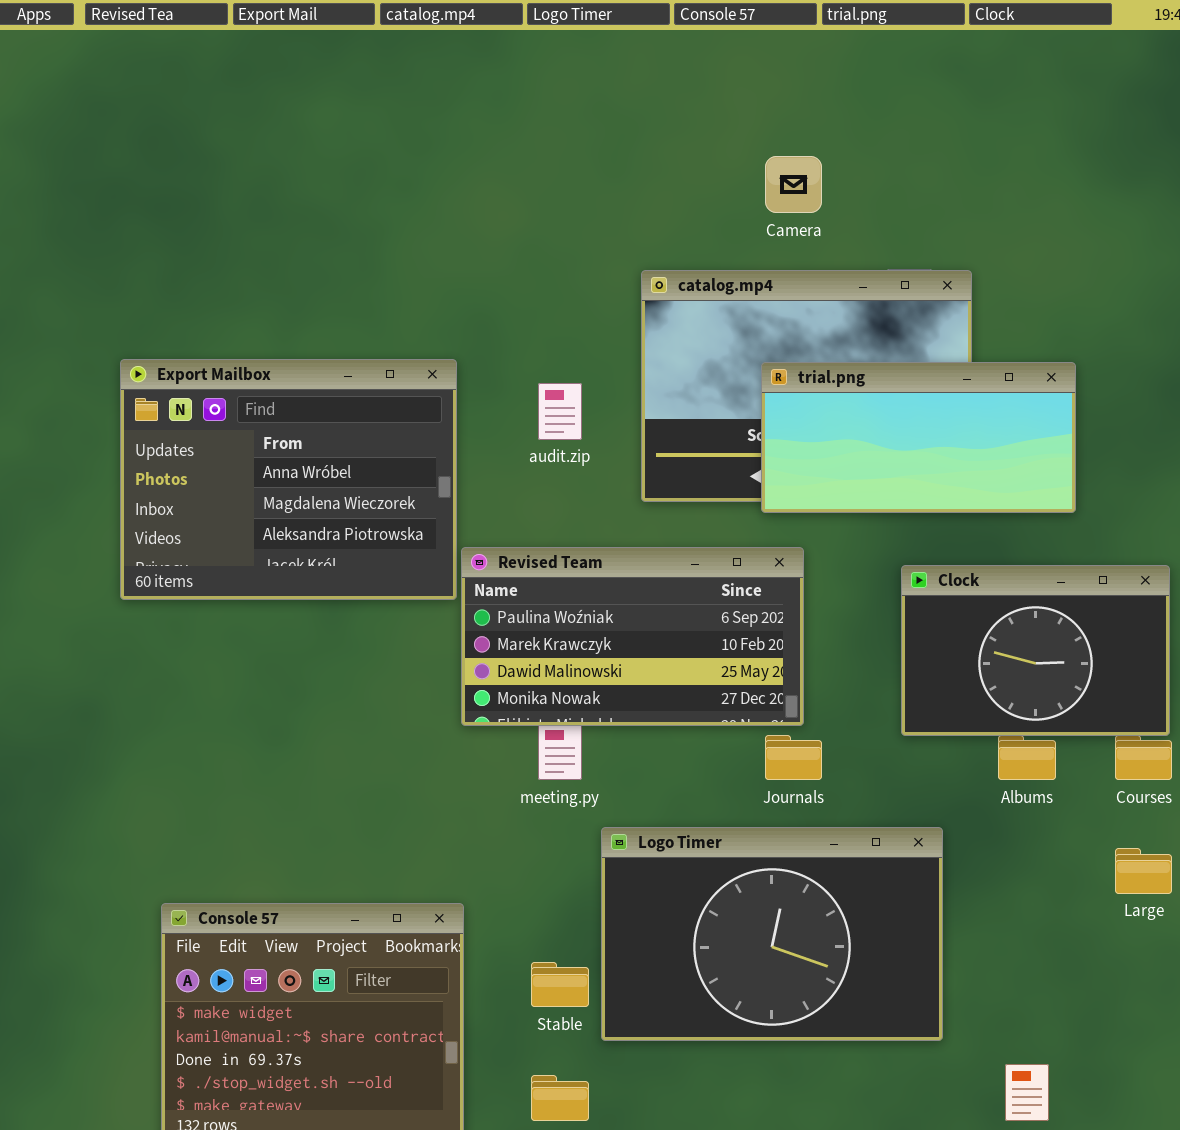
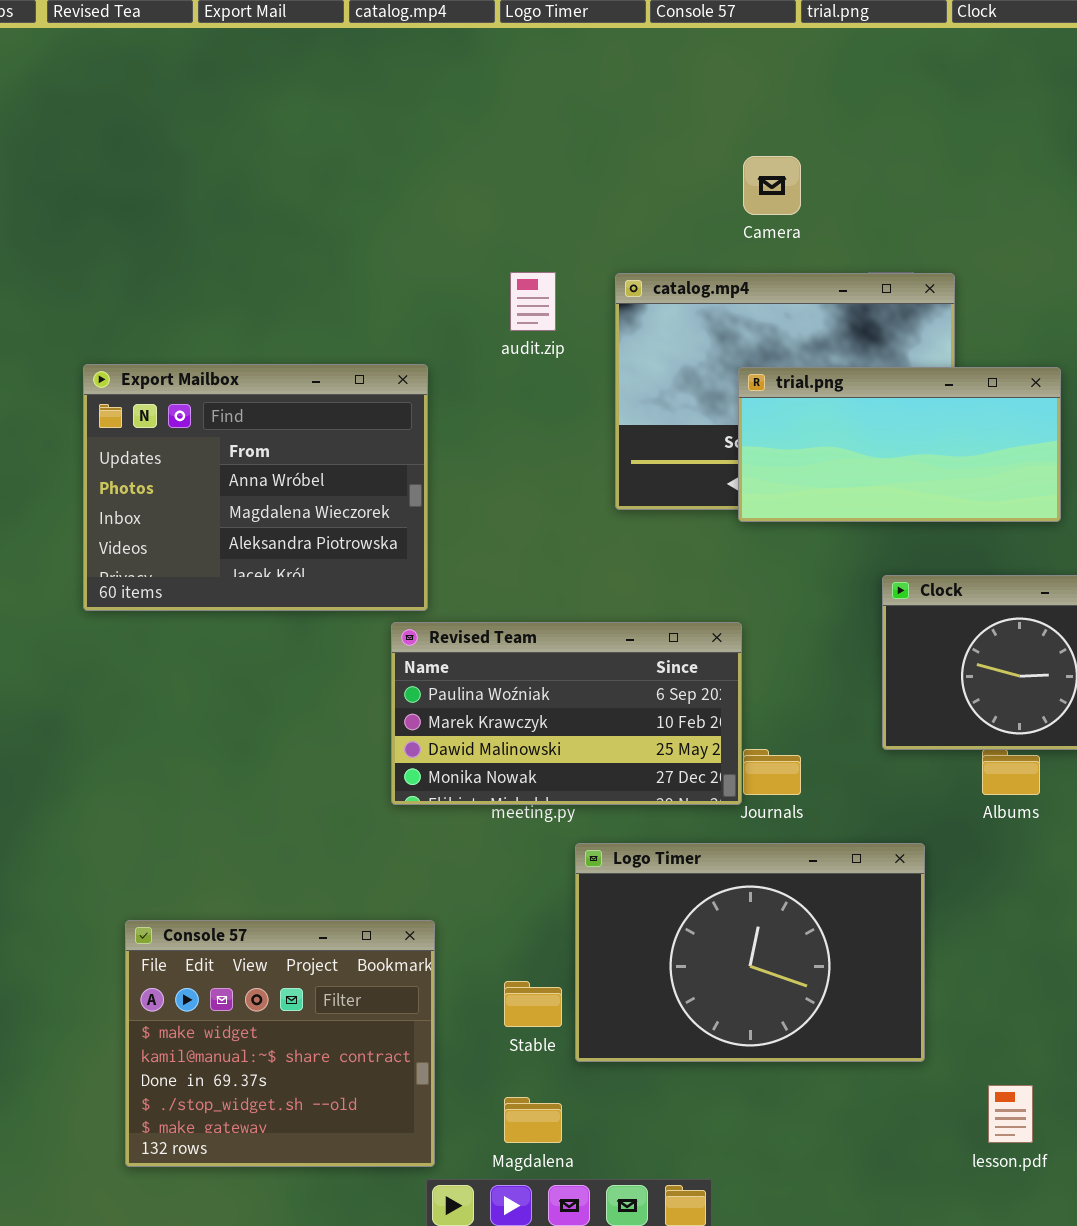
audit.zip: [538,383,582,440] -> [510,272,556,331], moved
Revised Team: [461,547,804,726] -> [391,622,742,805], moved

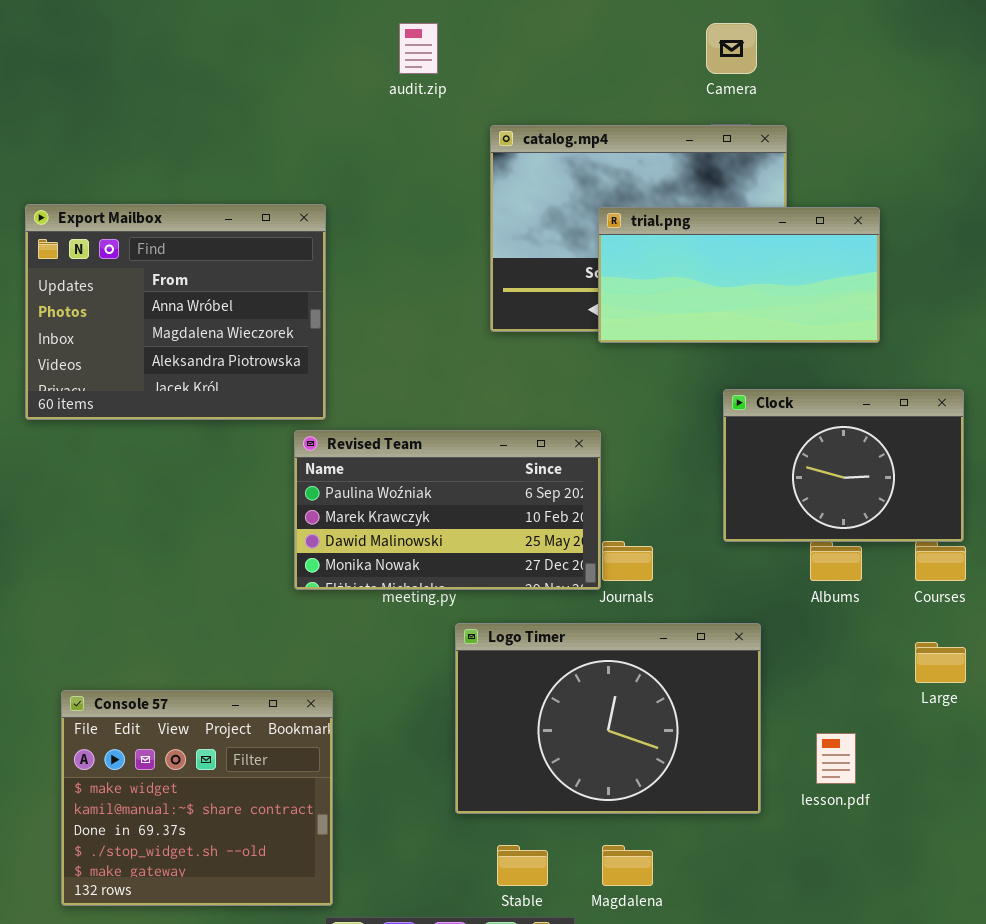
Camera: [743,156,801,215] -> [706,23,757,74], moved
audit.zip: [510,272,556,331] -> [399,23,438,74], moved
Stable: [504,981,562,1027] -> [497,845,548,886], moved
lesson.pdf: [988,1085,1033,1143] -> [816,733,856,784], moved
Magdalena: [504,1097,562,1143] -> [602,845,653,886], moved

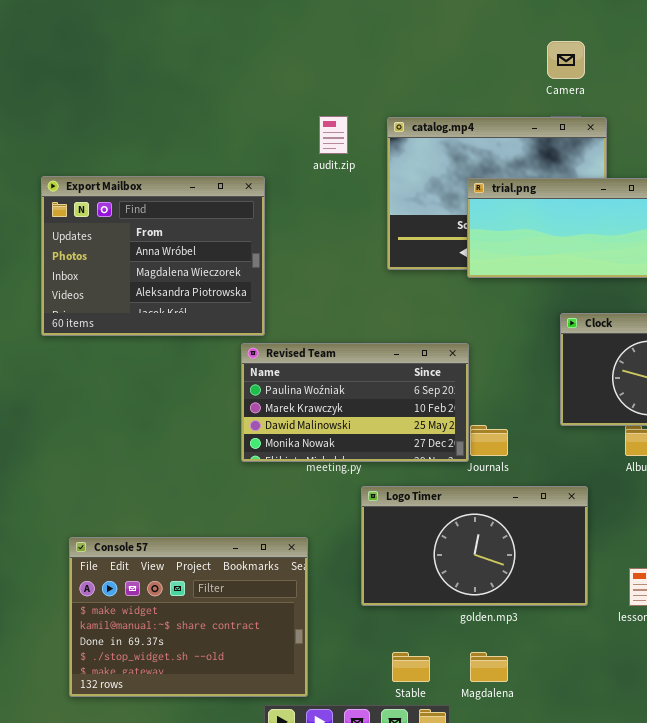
audit.zip: [399,23,438,74] -> [319,116,348,154], moved
Logo Timer: [455,623,761,814] -> [361,486,588,606], resized
Console 57: [61,690,333,906] -> [69,537,308,697], resized

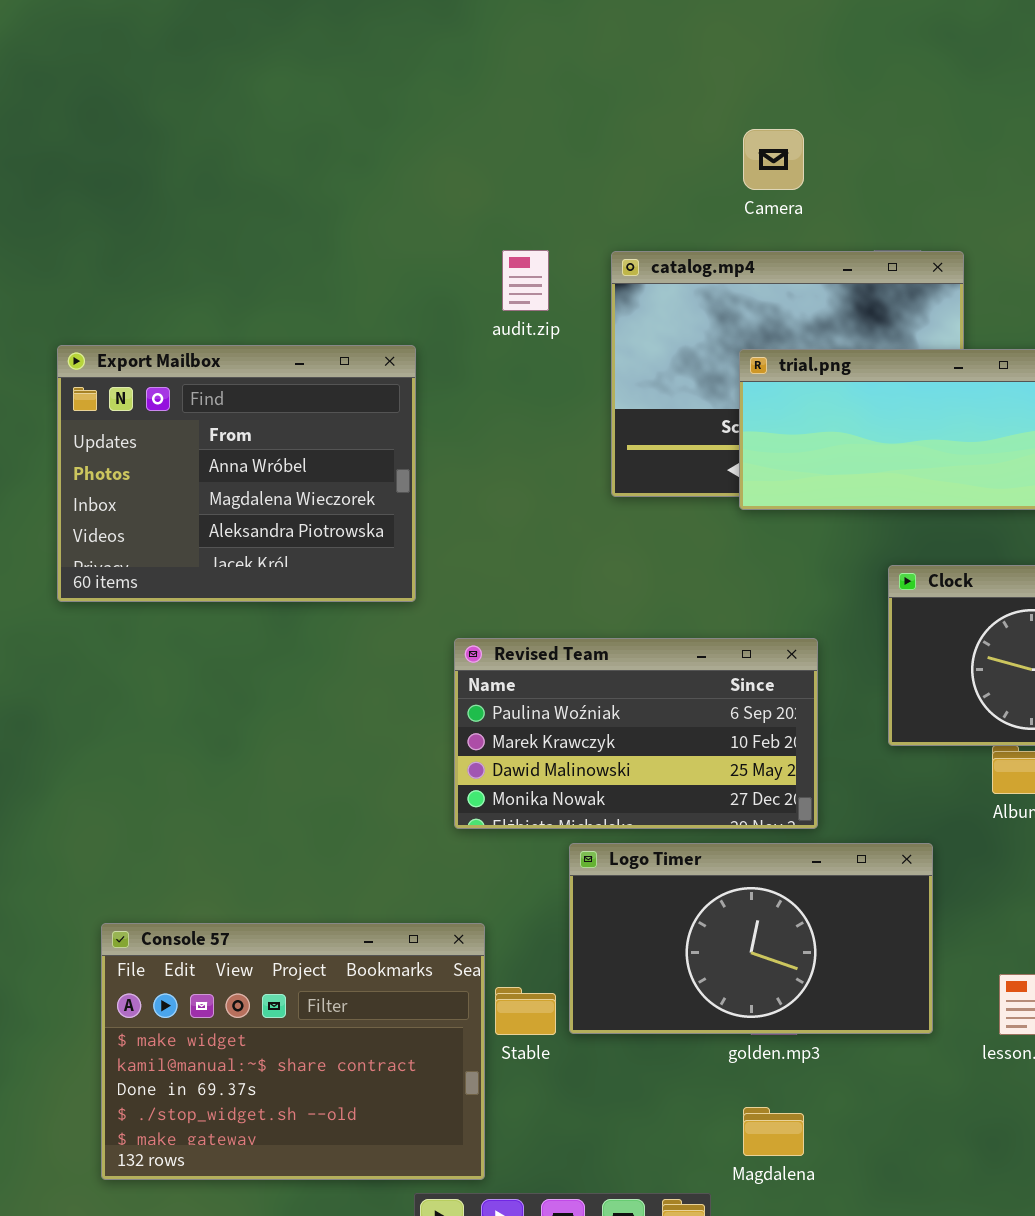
Camera: [547,41,585,79] -> [743,129,804,190], moved
Revised Team: [241,343,469,462] -> [454,638,818,829], moved
Stable: [392,652,430,682] -> [495,987,556,1035], moved

